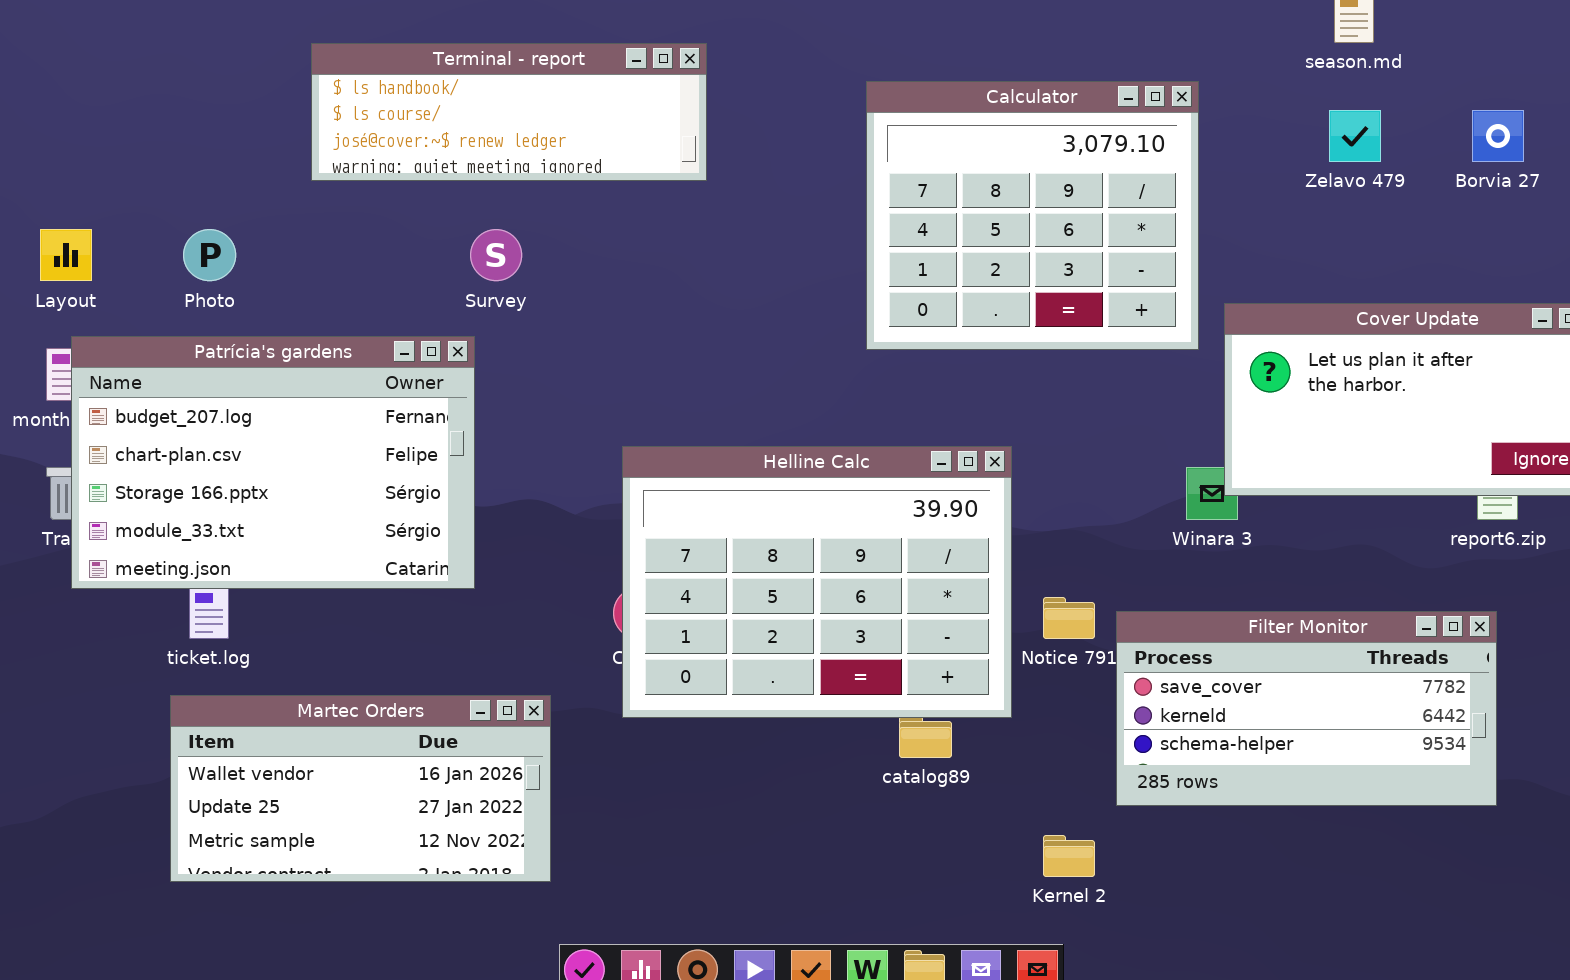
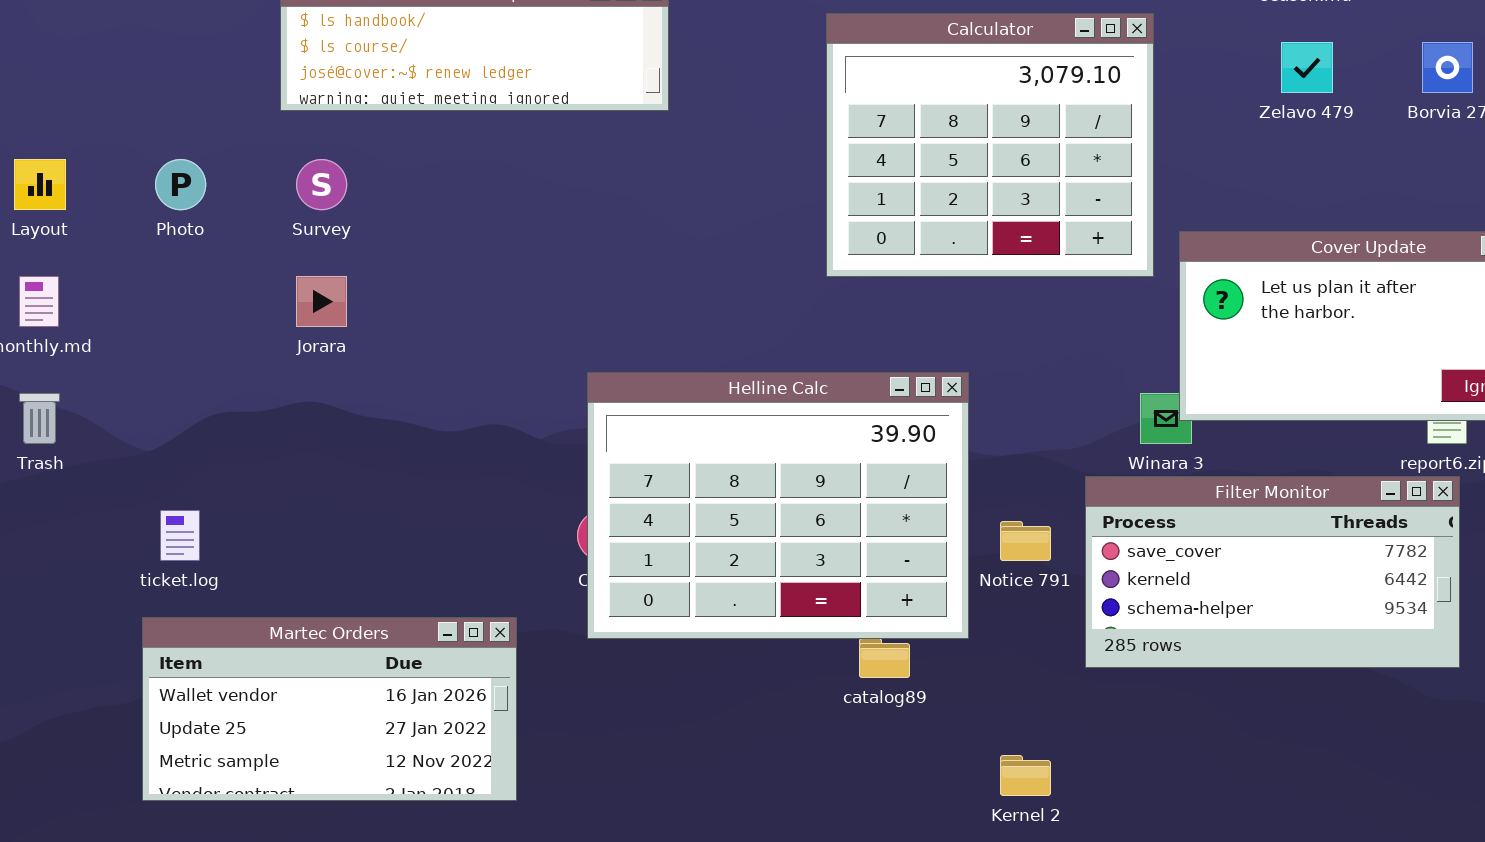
Survey: [470,229,522,281] -> [296,159,347,210], moved
Patrícia's gardens: [71,336,475,589] -> none, closed
Filter Monitor: [1116,611,1497,806] -> [1085,476,1460,668], moved

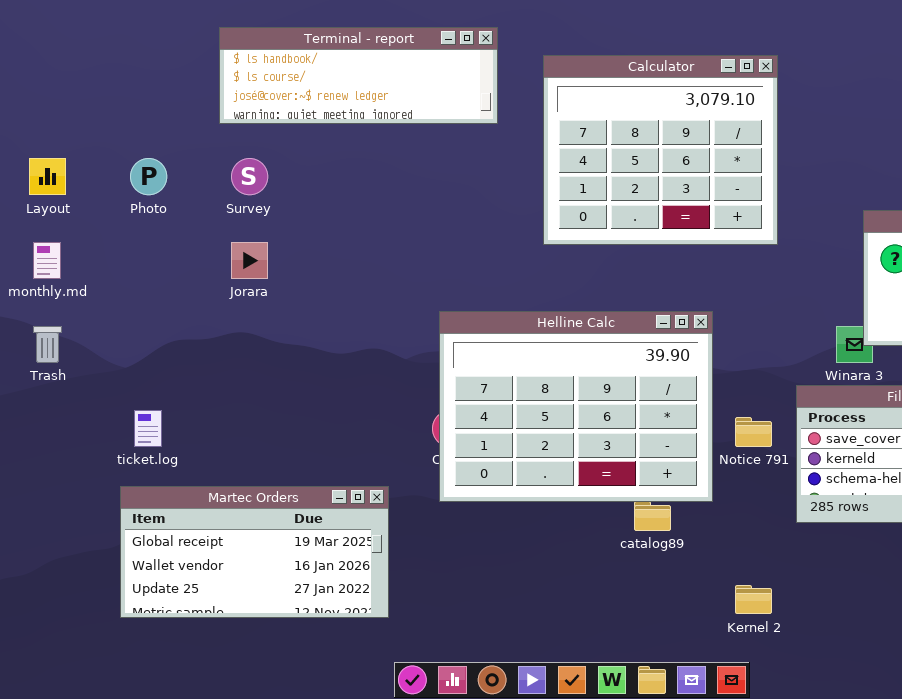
Calculator: [826,13,1154,277] -> [543,55,778,245], moved
Martec Orders: [142,617,517,801] -> [120,486,389,618], scrolled up 1 row

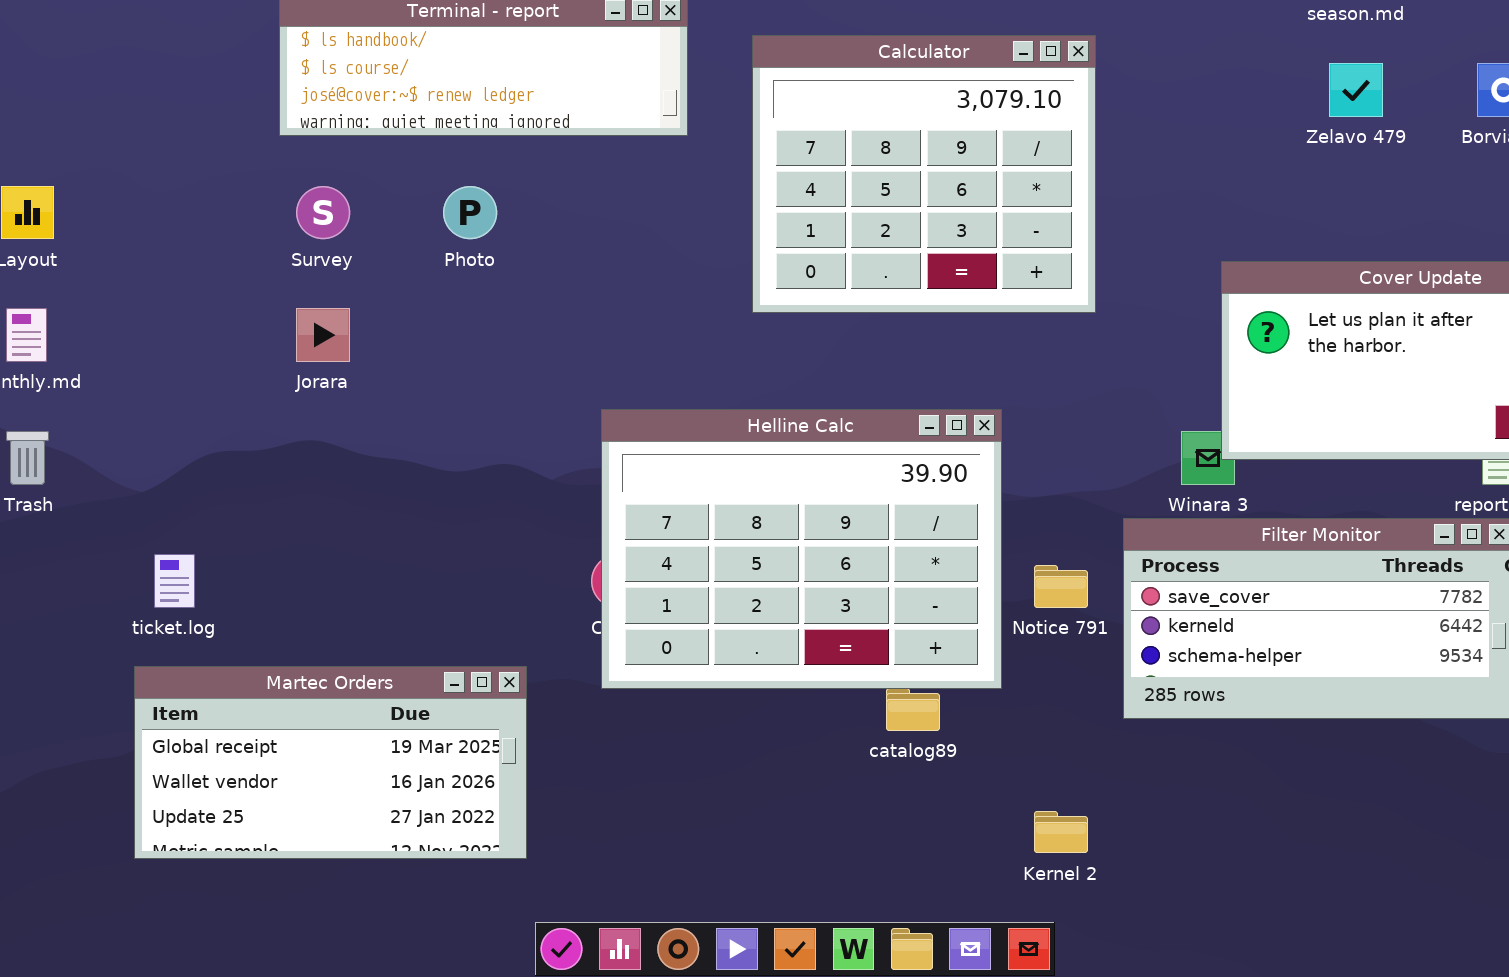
Photo: [130,158,167,195] -> [443,186,497,239], moved

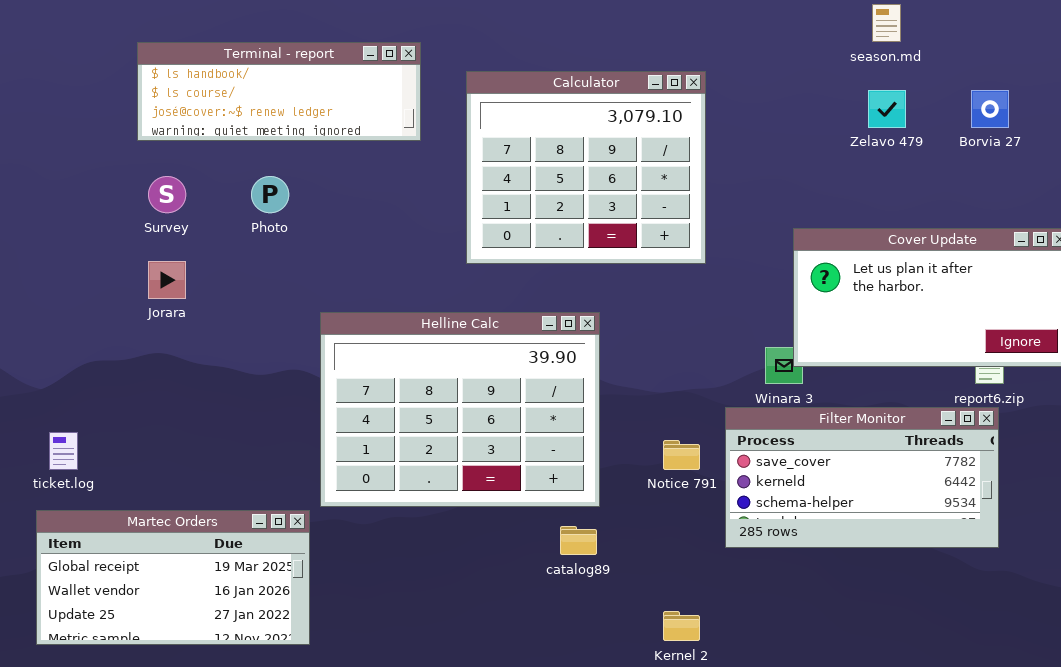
Helline Calc: [601,409,1002,689] -> [320,312,600,507], moved

